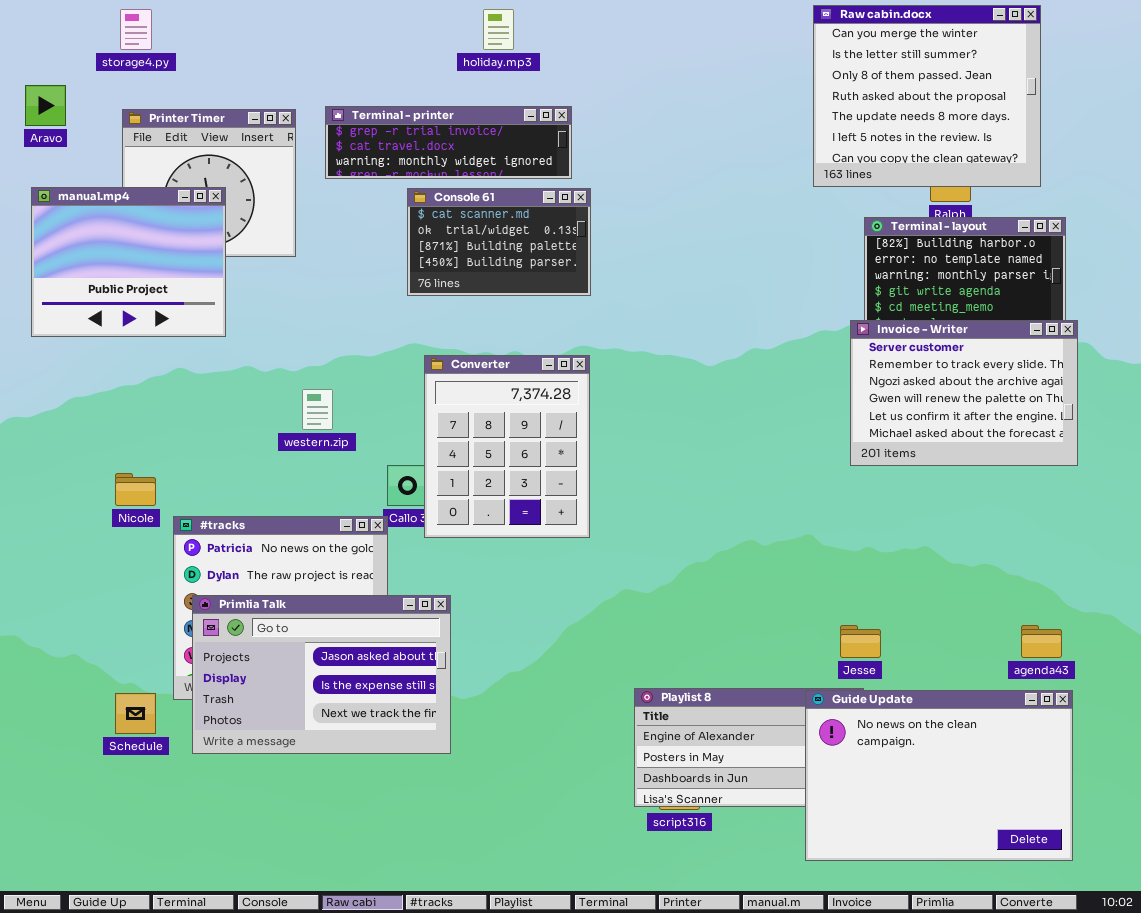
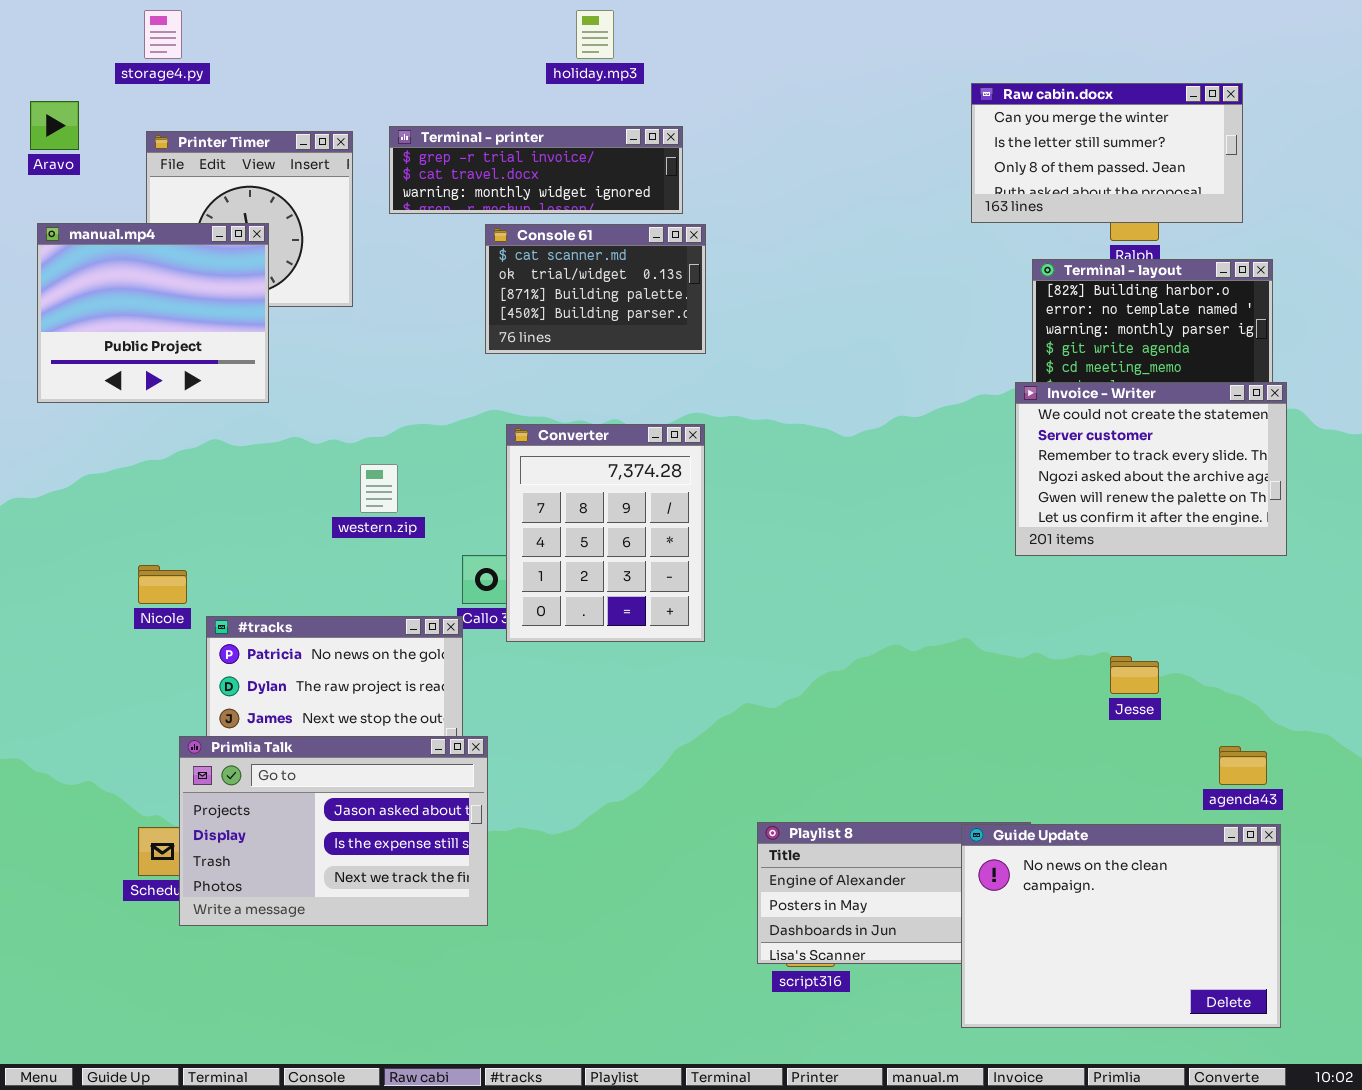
Raw cabin.docx: [813,5,1041,187] -> [971,83,1243,223], resized
Invoice - Writer: [850,320,1078,466] -> [1015,382,1287,556], scrolled up 1 row
Primlia Talk: [192,595,451,754] -> [179,736,488,926], moved
Jesse: [840,625,881,658] -> [1110,656,1159,694], moved

